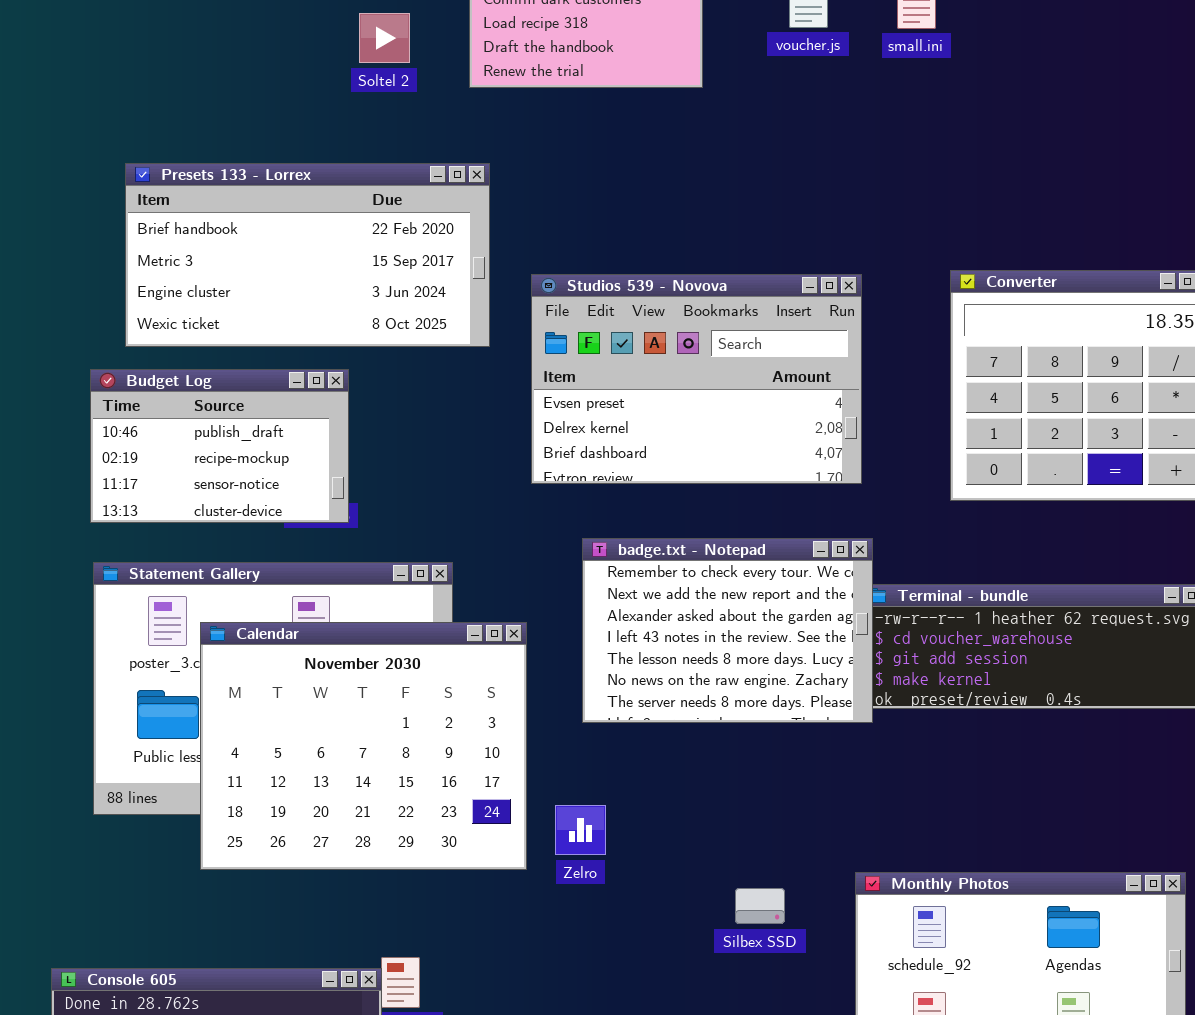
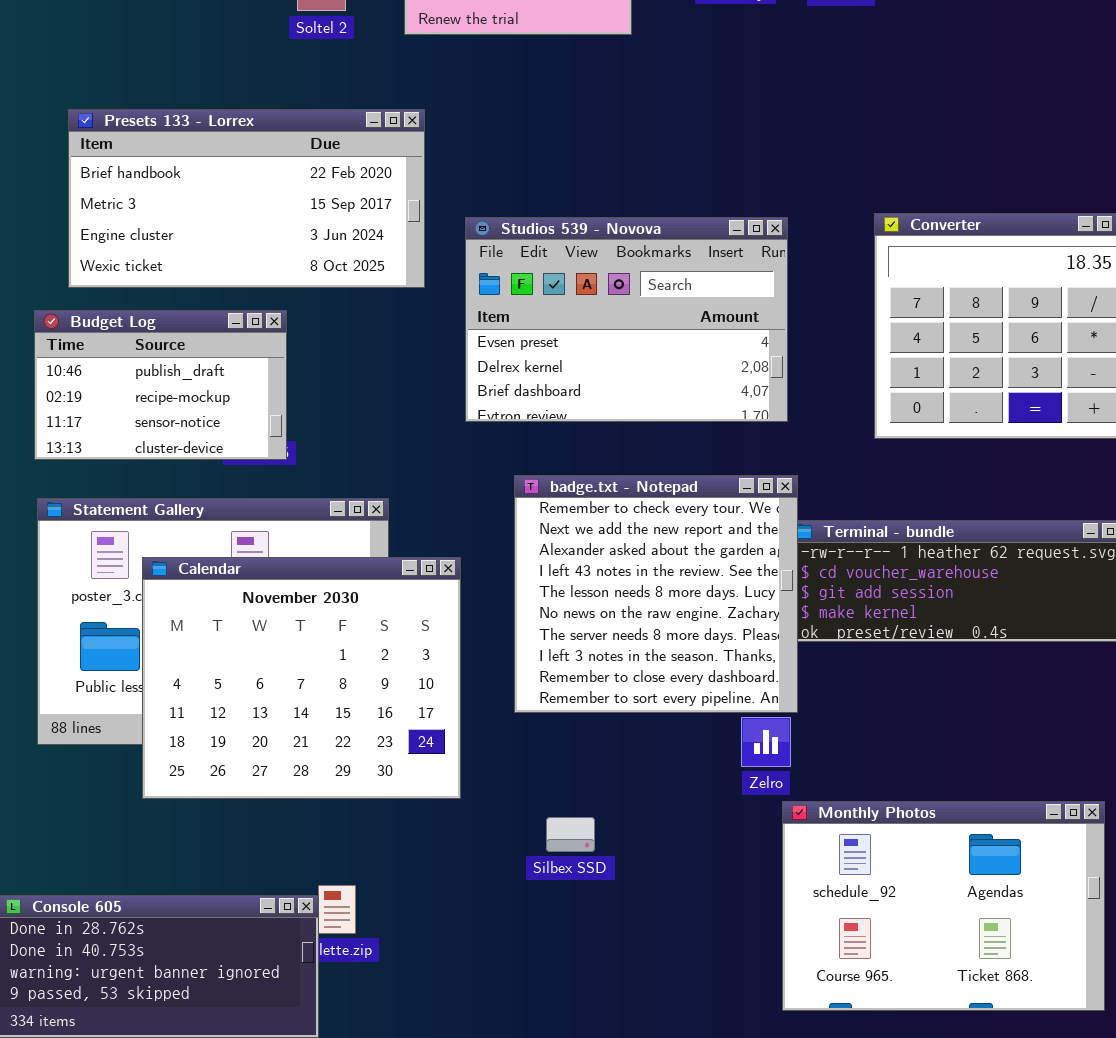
badge.txt - Notepad: [582,538,873,723] -> [514,475,798,713], resized
Zelro: [555,805,606,855] -> [741,717,791,767], moved
Silbex SSD: [735,888,785,924] -> [546,817,595,852], moved

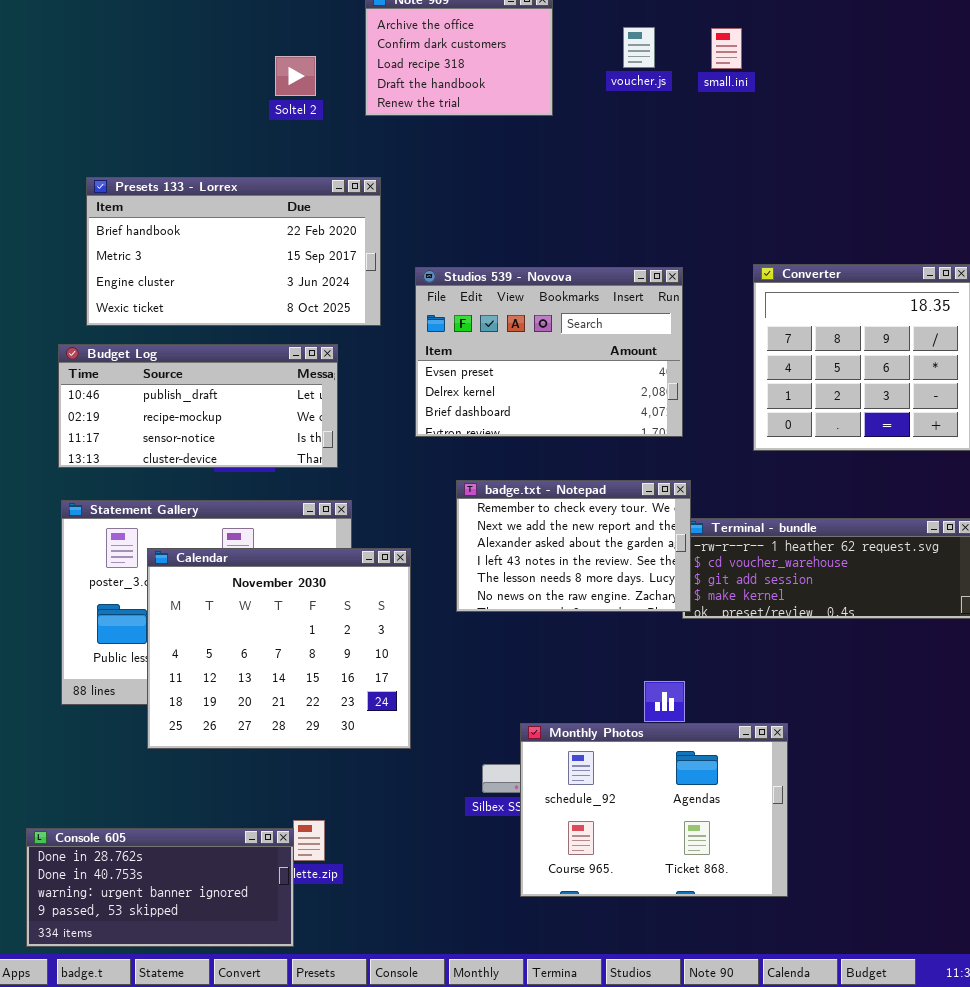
Budget Log: [34,310,287,460] -> [58,344,338,468], resized
badge.txt - Notepad: [514,475,798,713] -> [456,480,691,612], resized
Monthly Photos: [782,801,1105,1011] -> [520,723,788,897], moved

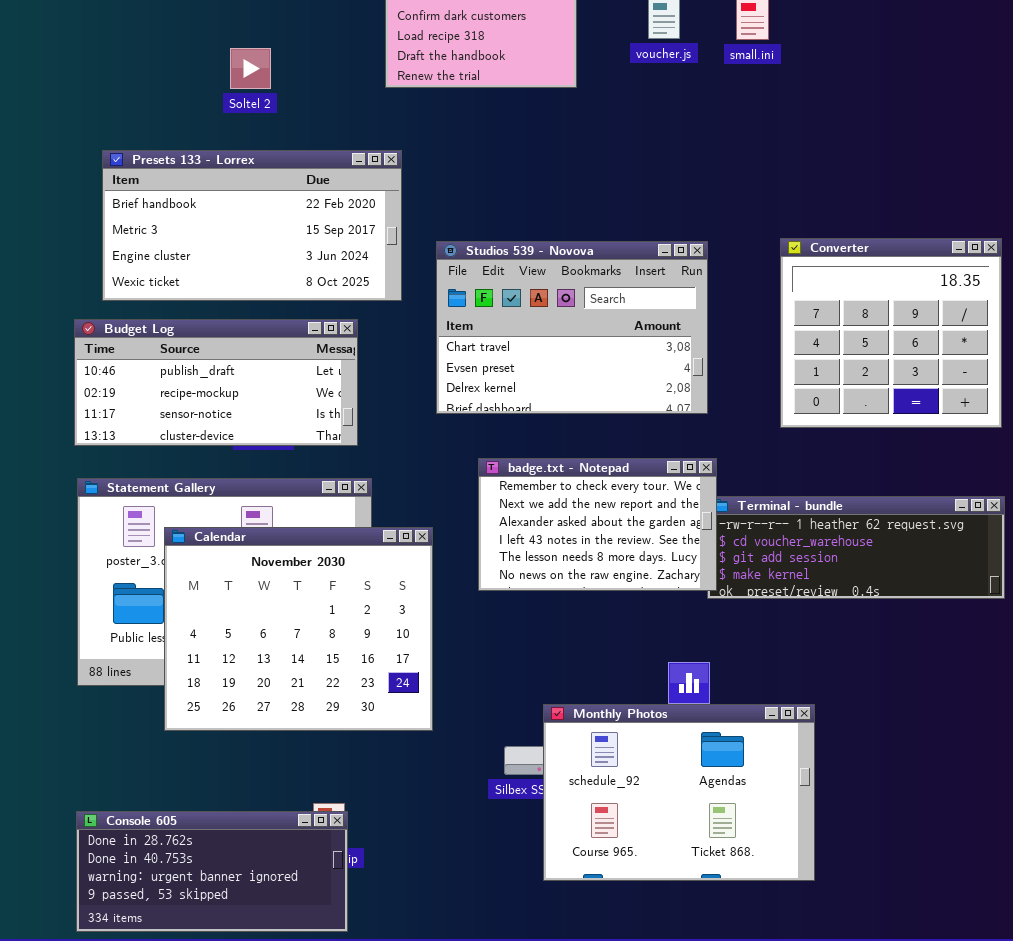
Soltel 2: [275,56,316,96] -> [230,48,271,89], moved
Studios 539 - Novova: [415,267,683,437] -> [436,241,708,414], scrolled up 1 row
Console 605: [26,828,294,947] -> [76,811,348,932], moved

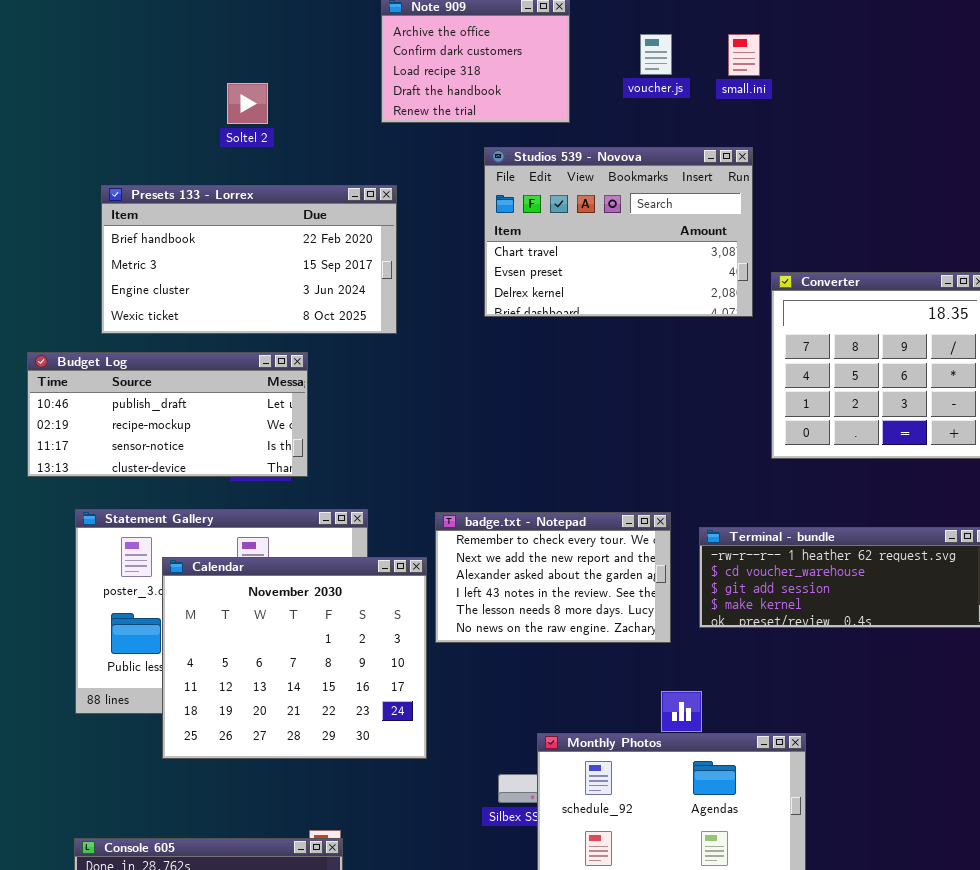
Studios 539 - Novova: [436,241,708,414] -> [484,147,753,317], moved
Budget Log: [74,319,358,446] -> [27,352,308,477], moved
badge.txt - Notepad: [478,458,717,591] -> [435,512,671,643], moved

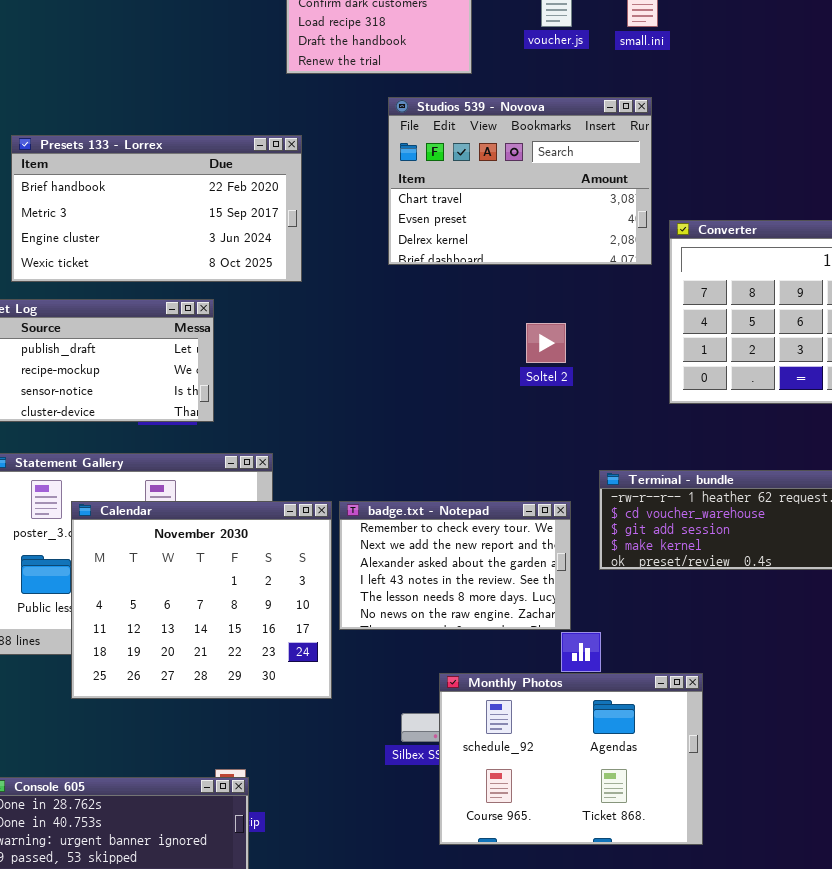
Soltel 2: [227,83,268,124] -> [526,323,566,363], moved
badge.txt - Notepad: [435,512,671,643] -> [339,501,571,630], moved

